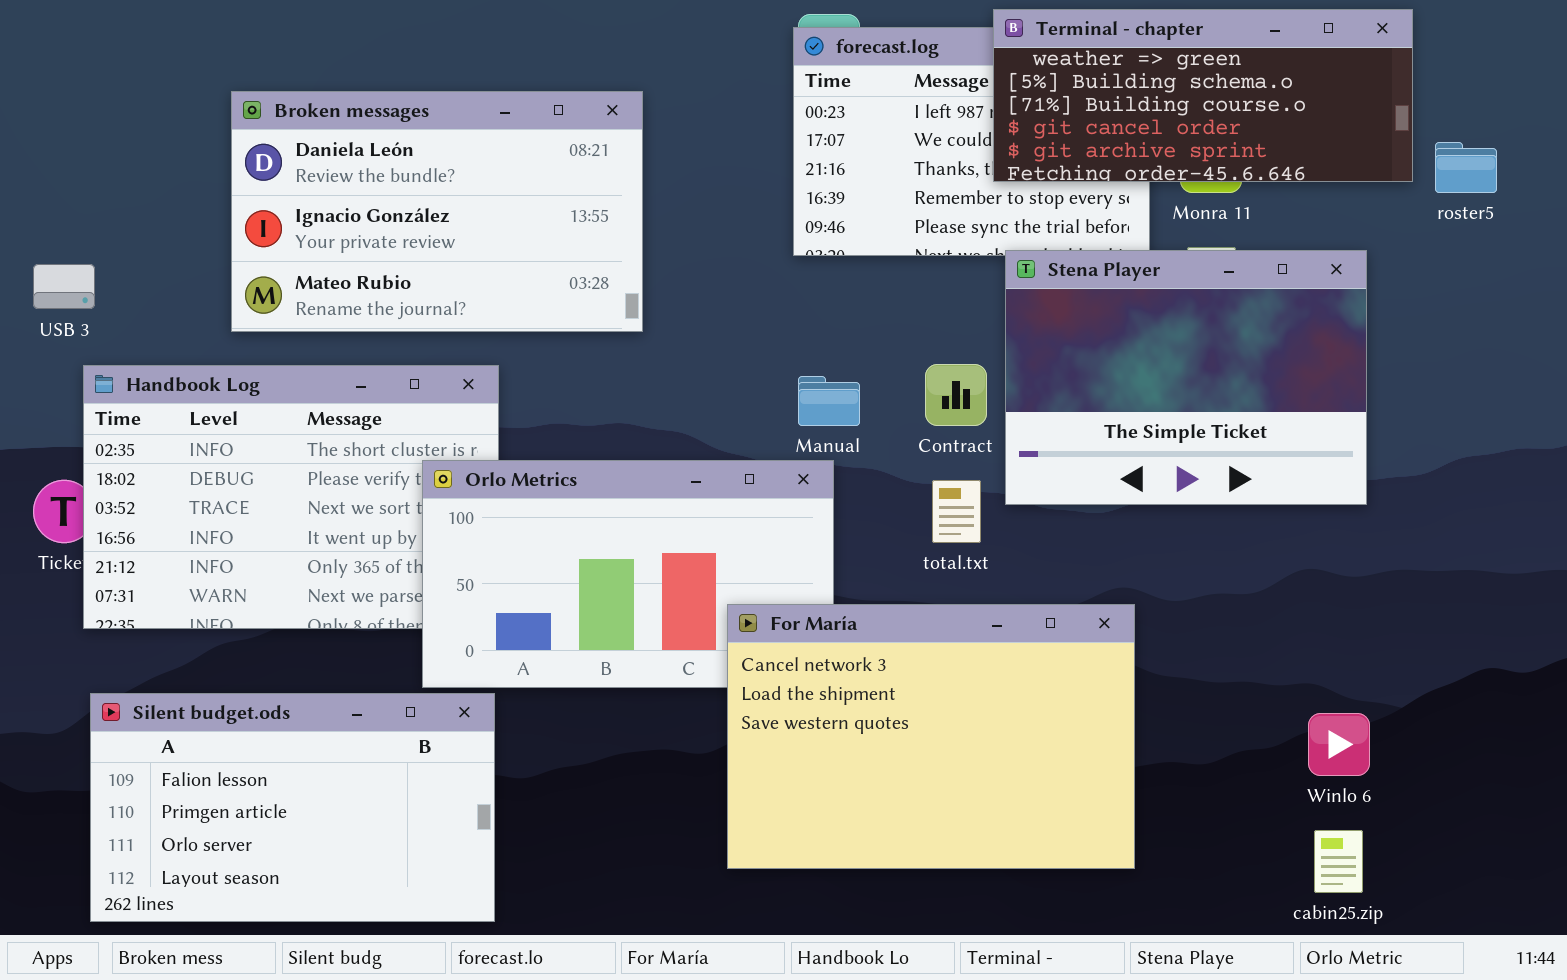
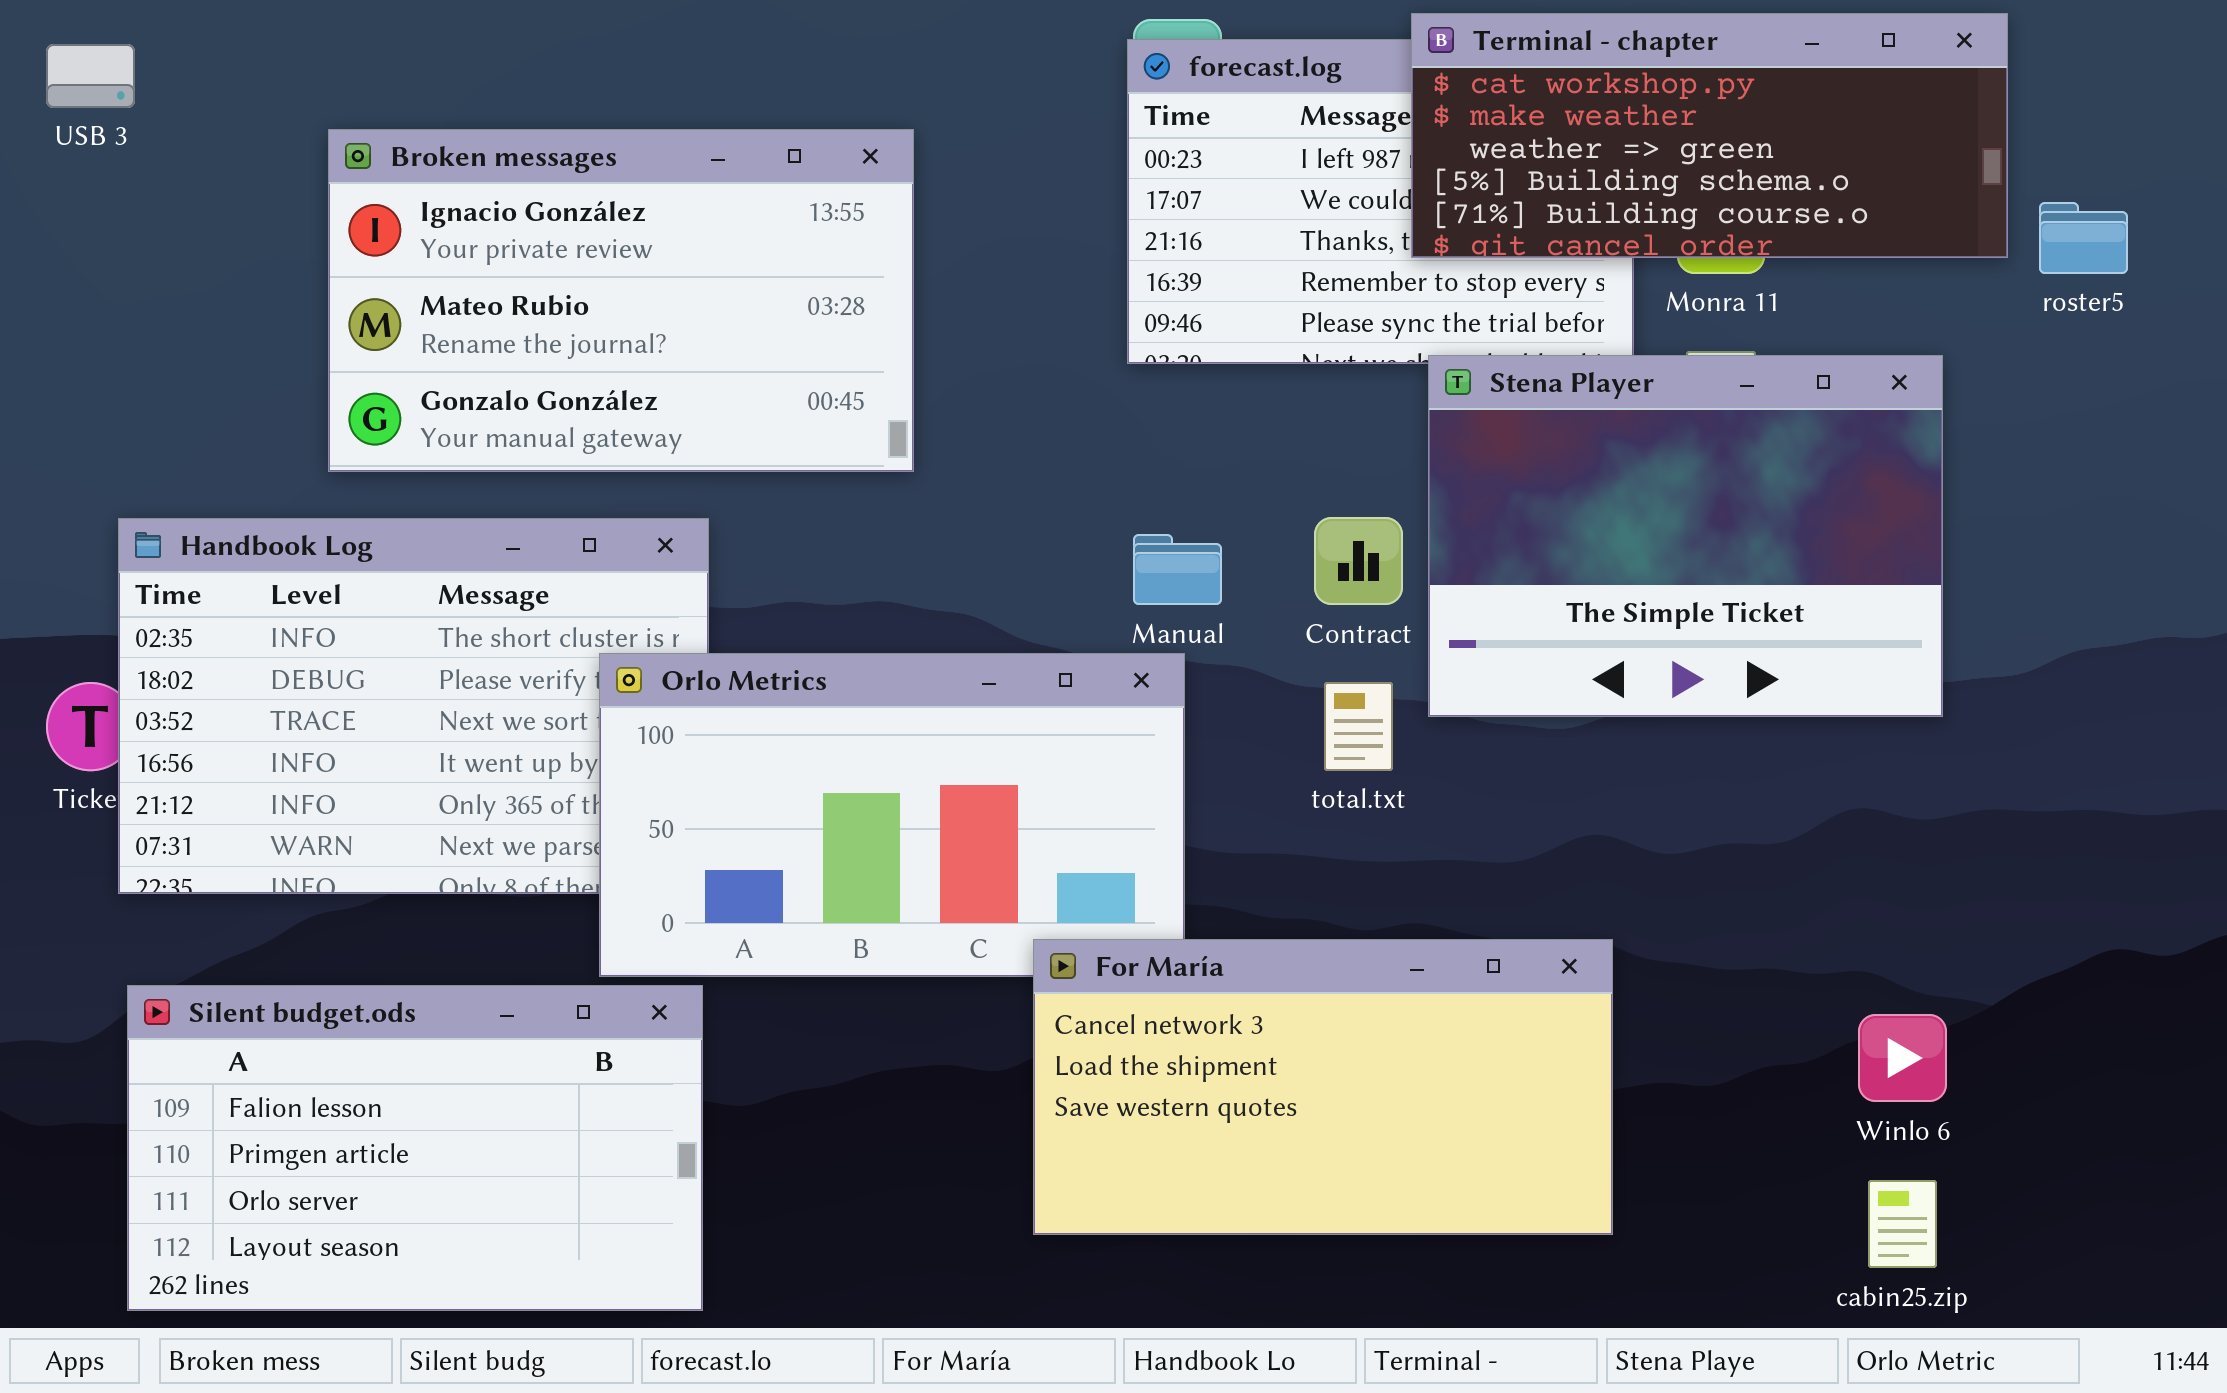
Terminal - chapter: [993,9,1413,182] -> [1411,13,2008,258], scrolled up 2 rows
Broken messages: [231,91,643,332] -> [328,129,914,472], scrolled down 1 row
USB 3: [33,264,95,309] -> [46,44,135,108], moved
For María: [727,604,1135,869] -> [1033,939,1613,1235], resized

